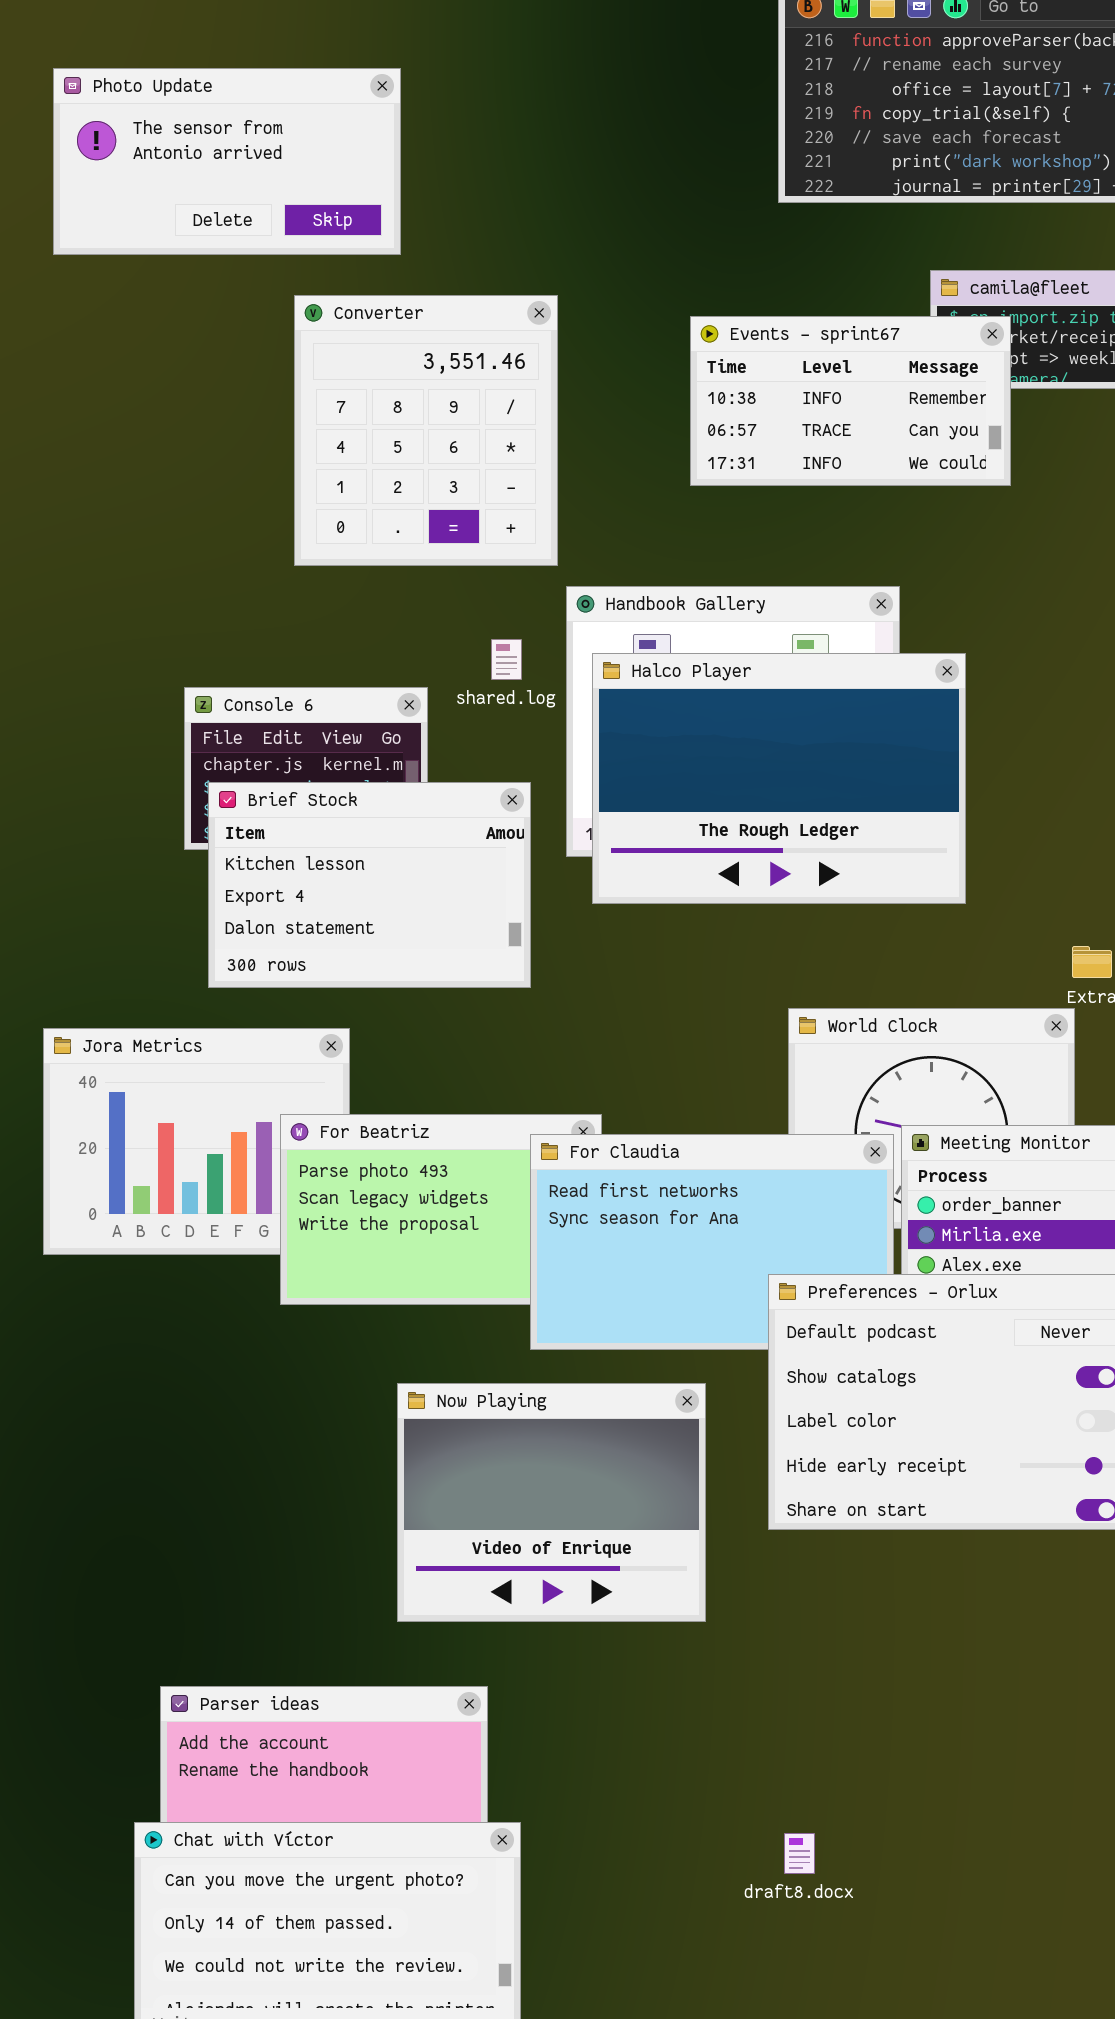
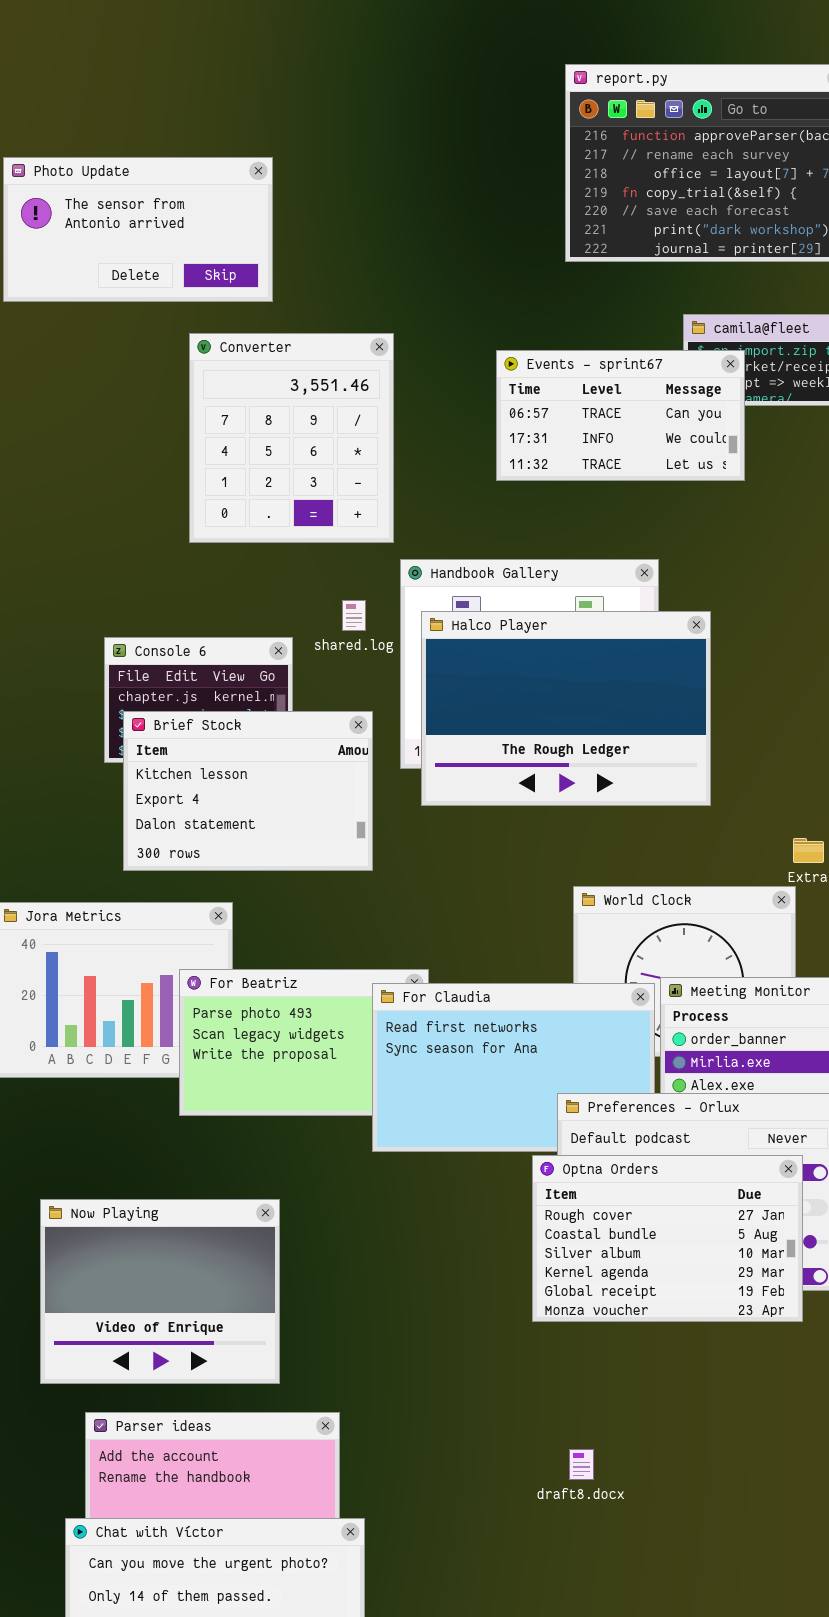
Events - sprint67: [690,316,1011,486] -> [496,350,745,481], scrolled down 1 row
Optna Orders: none -> [532,1155,803,1322], opened
Now Playing: [397,1383,706,1622] -> [40,1199,280,1384], moved
draft8.docx: [784,1833,815,1874] -> [569,1449,594,1480], moved

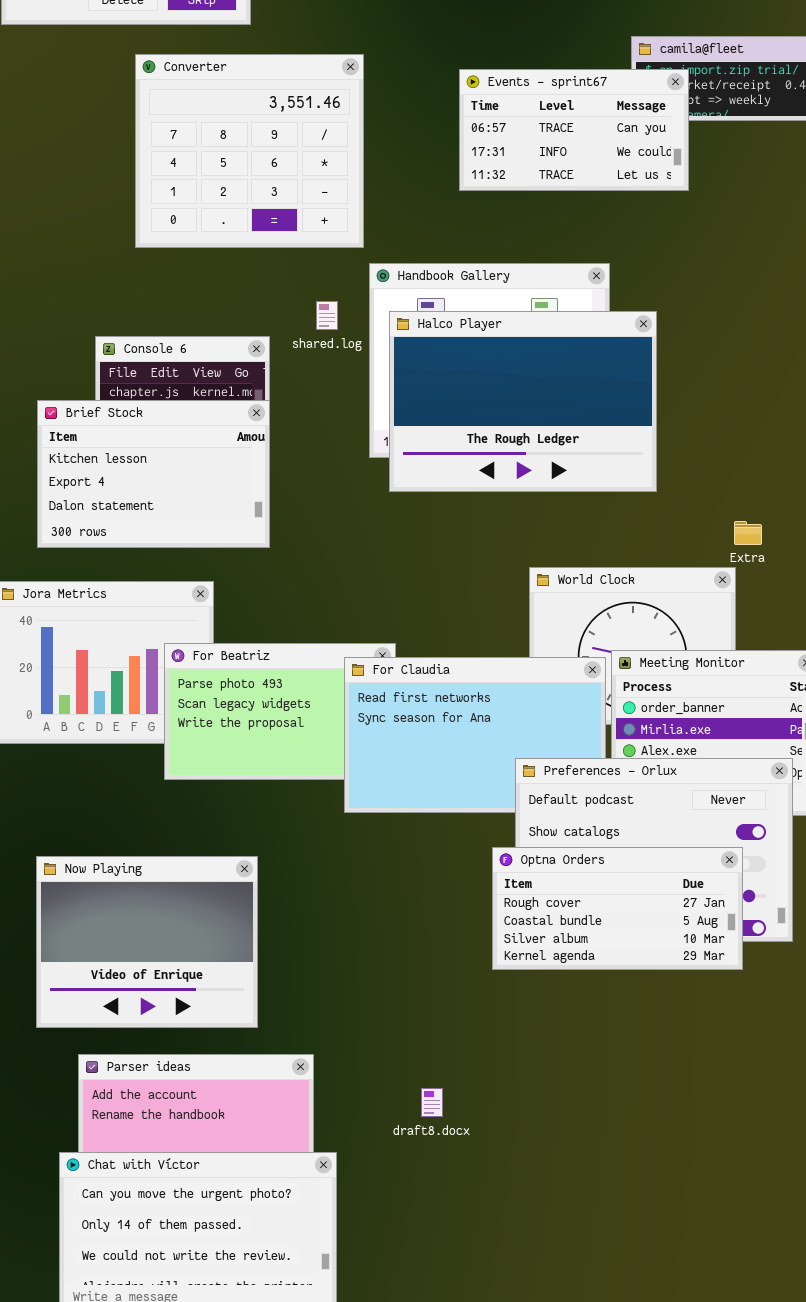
Converter: [189,333,394,543] -> [135,54,364,248], resized
Brief Stock: [123,711,373,871] -> [37,400,270,548], moved
Optna Orders: [532,1155,803,1322] -> [492,847,743,970], resized
draft8.docx: [569,1449,594,1480] -> [421,1088,443,1117], moved

